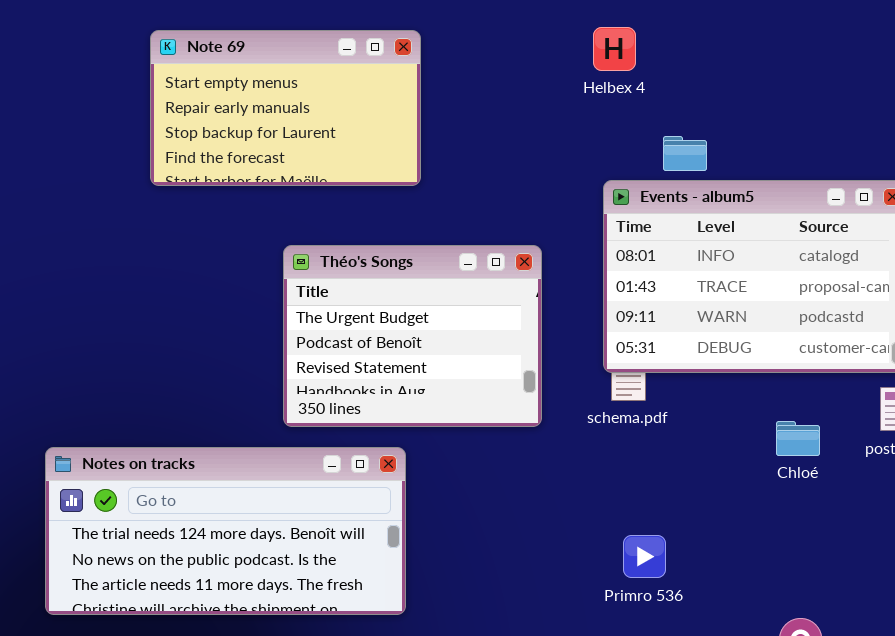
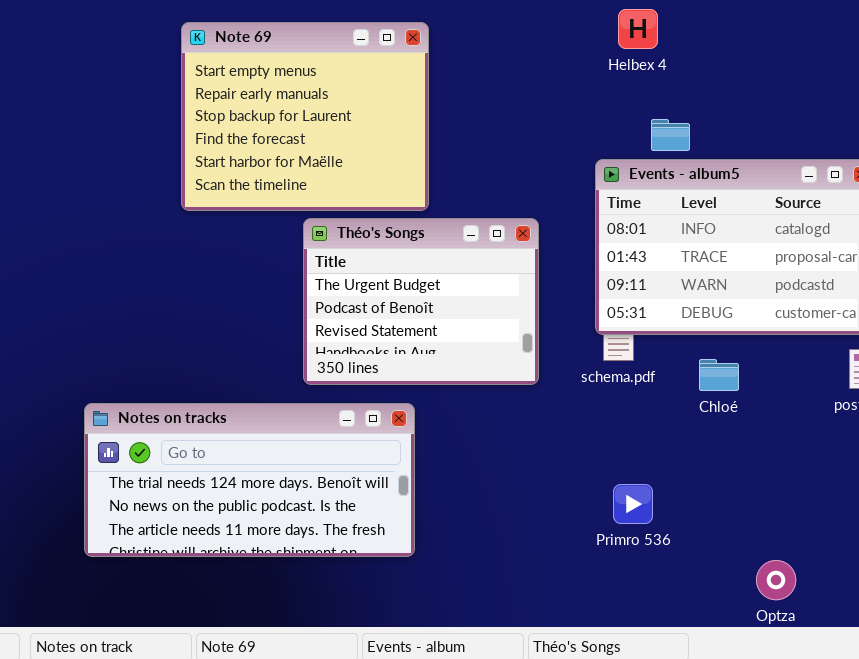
Helbex 4: [593,27,636,71] -> [618,9,658,49], moved
Note 69: [150,30,421,186] -> [181,22,429,211], resized
Chloé: [776,421,820,456] -> [699,359,739,391], moved

